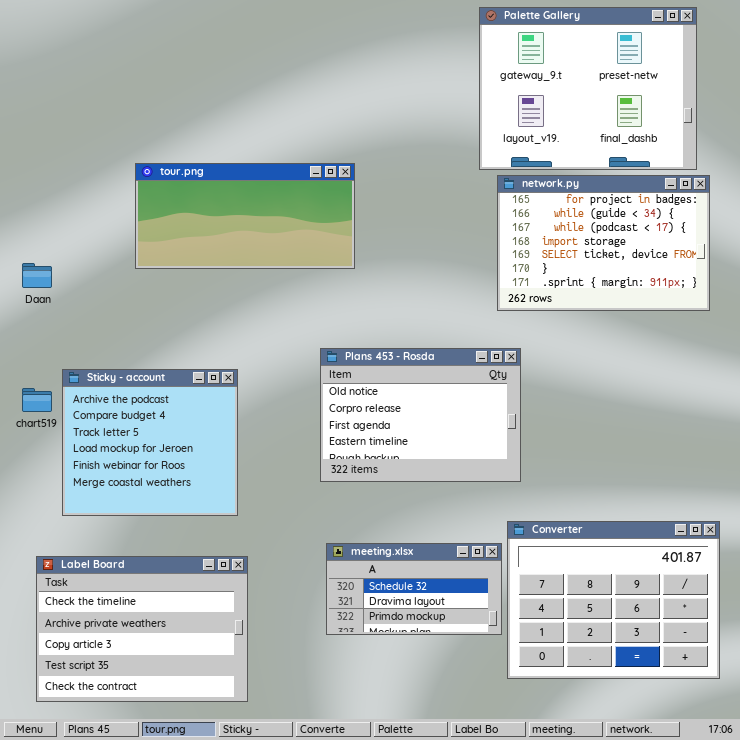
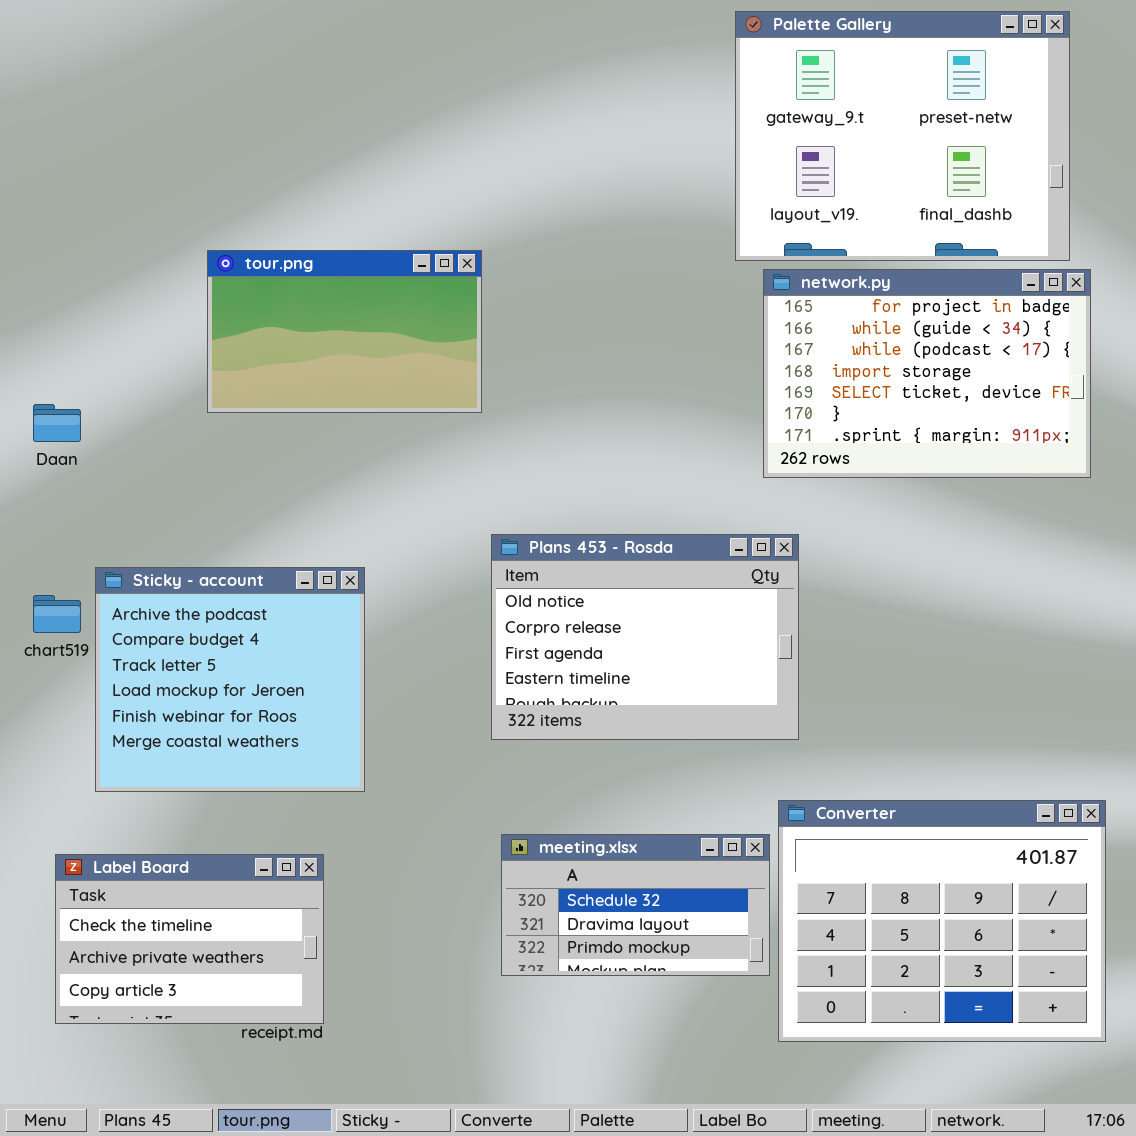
tour.png: [135,163,355,269] -> [207,250,482,413], resized
Label Board: [36,556,248,702] -> [55,854,324,1024], resized

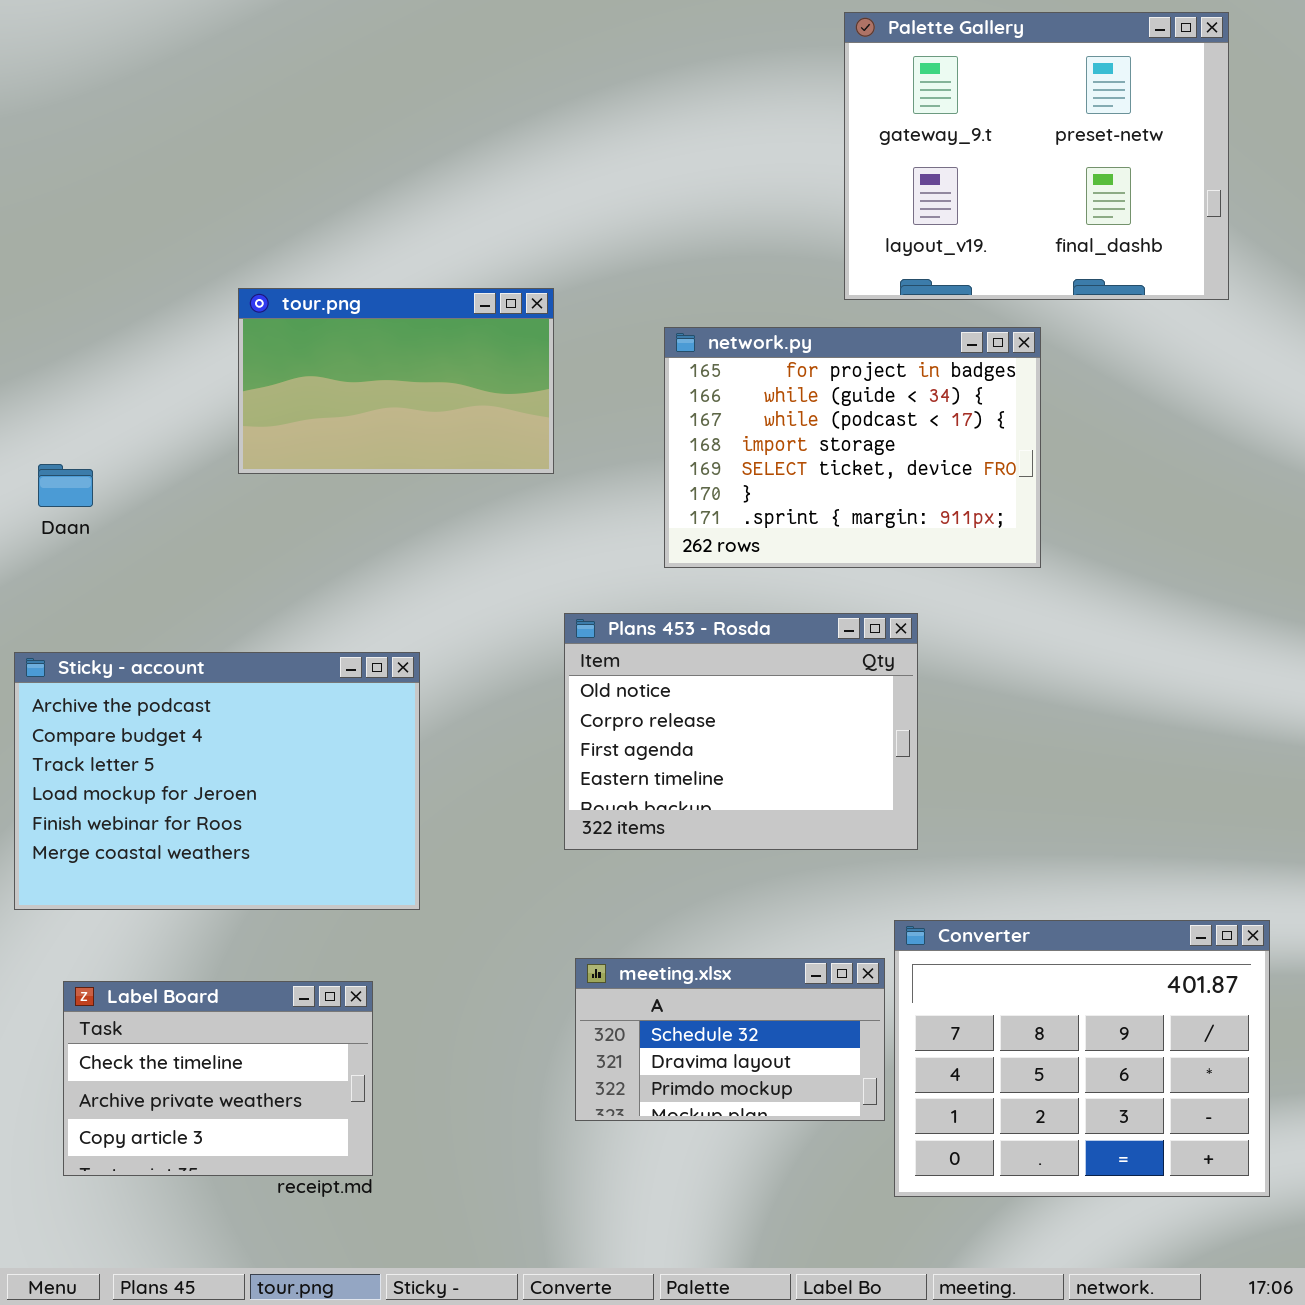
network.py: [763,269,1091,478] -> [664,327,1041,568], moved
Sticky - account: [95,567,365,792] -> [14,652,420,910], resized

